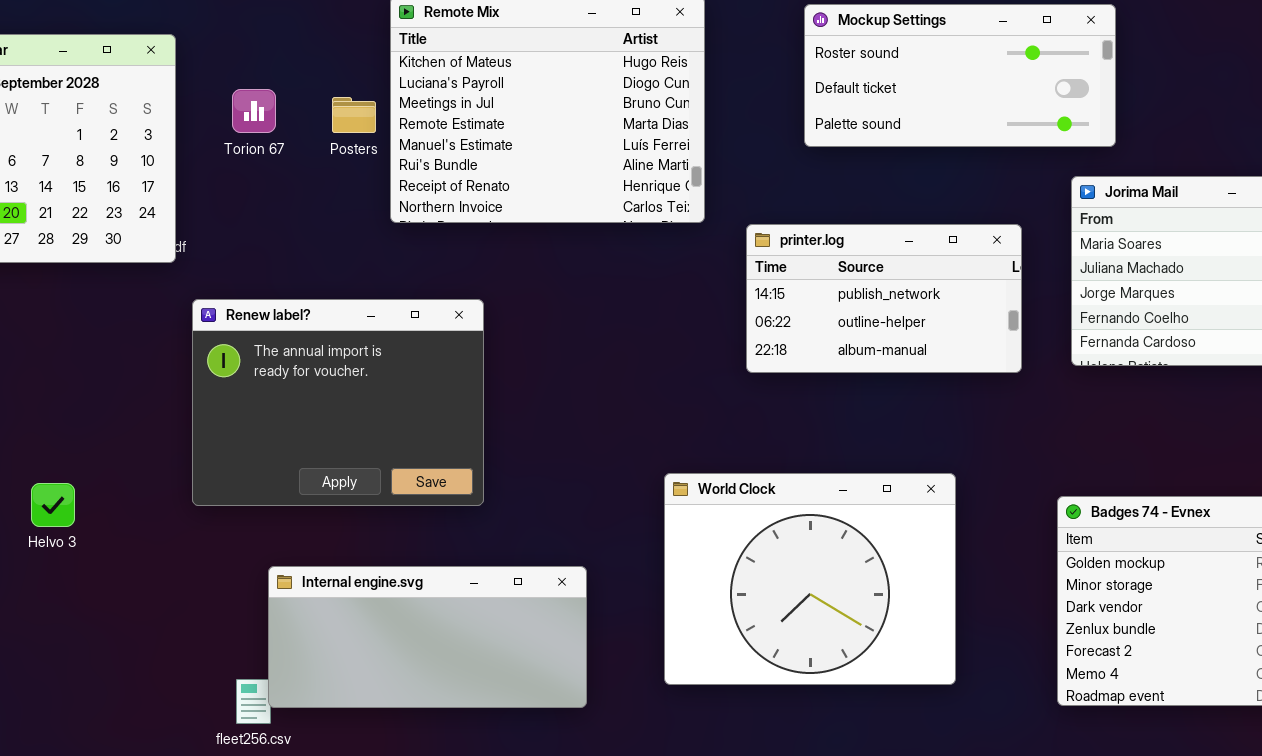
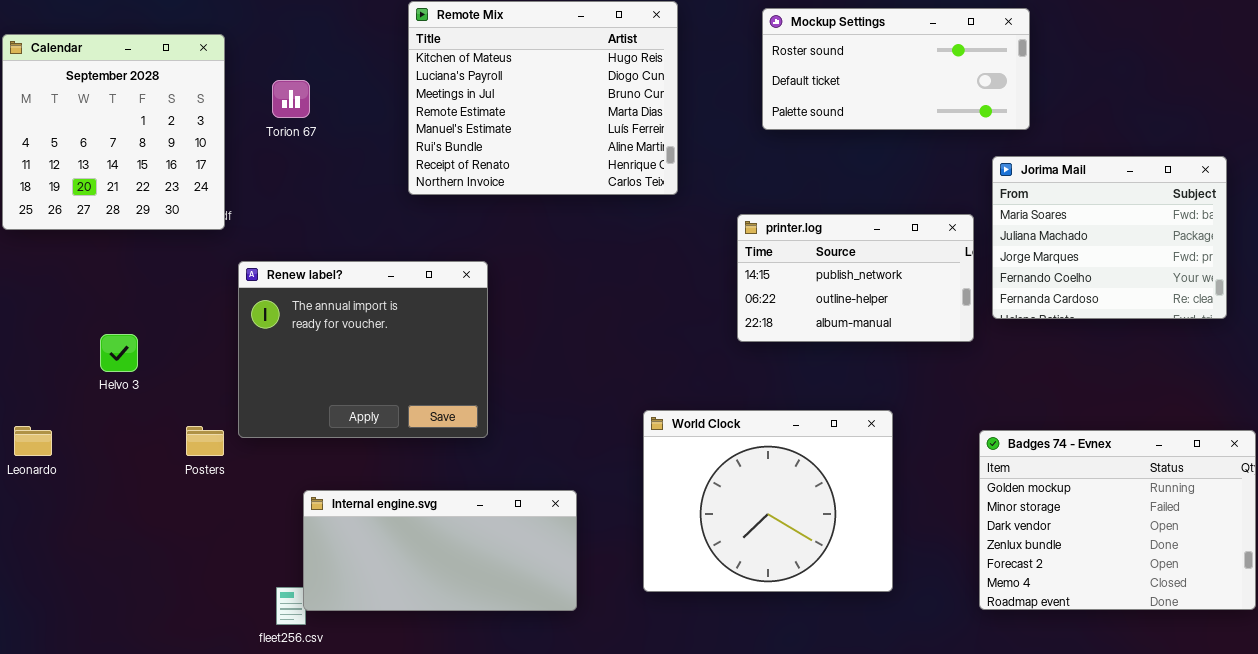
Posters: [332,97,376,133] -> [186,426,224,456], moved
printer.log: [746,224,1022,373] -> [737,214,974,342], moved
Helvo 3: [31,483,75,527] -> [100,334,138,372], moved

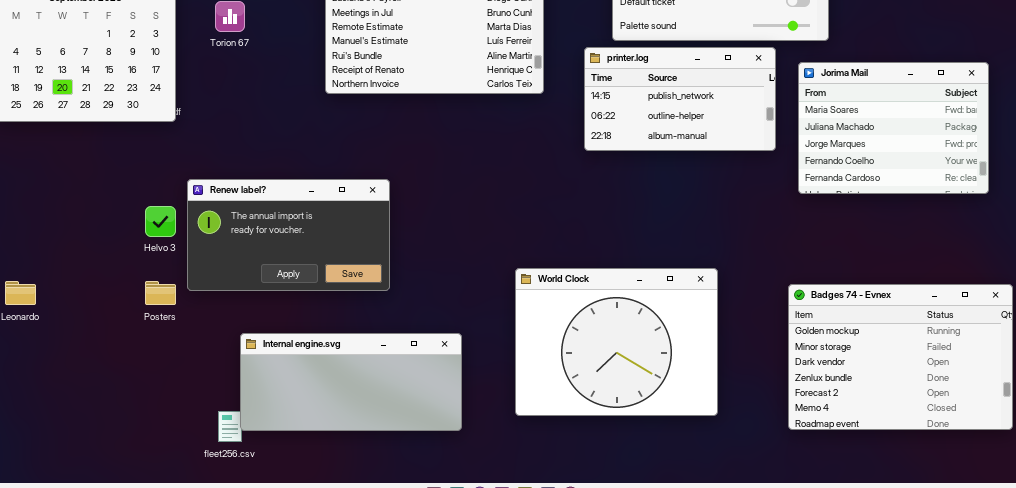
printer.log: [737,214,974,342] -> [584,47,776,151], moved
Renew label?: [238,261,488,438] -> [187,179,390,291], resized
Helvo 3: [100,334,138,372] -> [145,206,176,237], moved

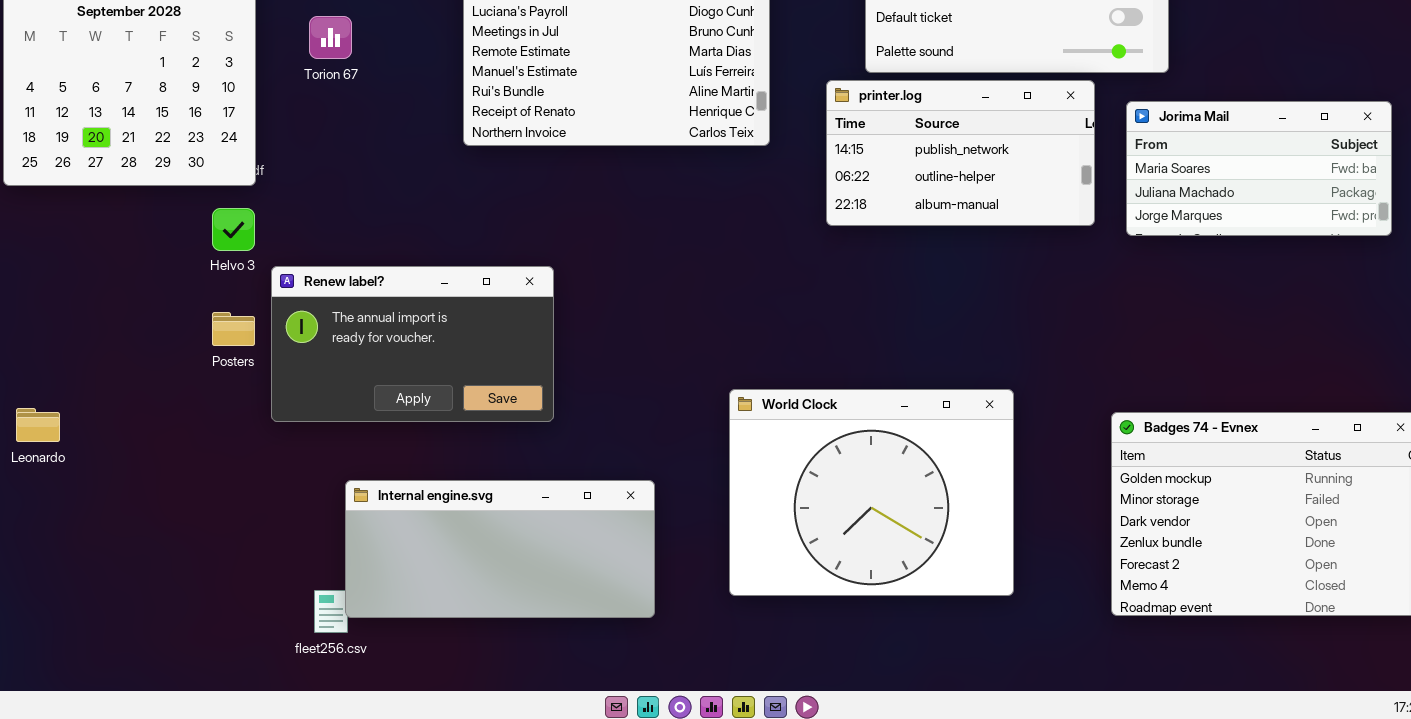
Jorima Mail: [798,62,989,194] -> [1126,101,1392,236], resized
Helvo 3: [145,206,176,237] -> [212,208,255,251], moved
Posters: [145,281,176,305] -> [212,312,255,346], moved

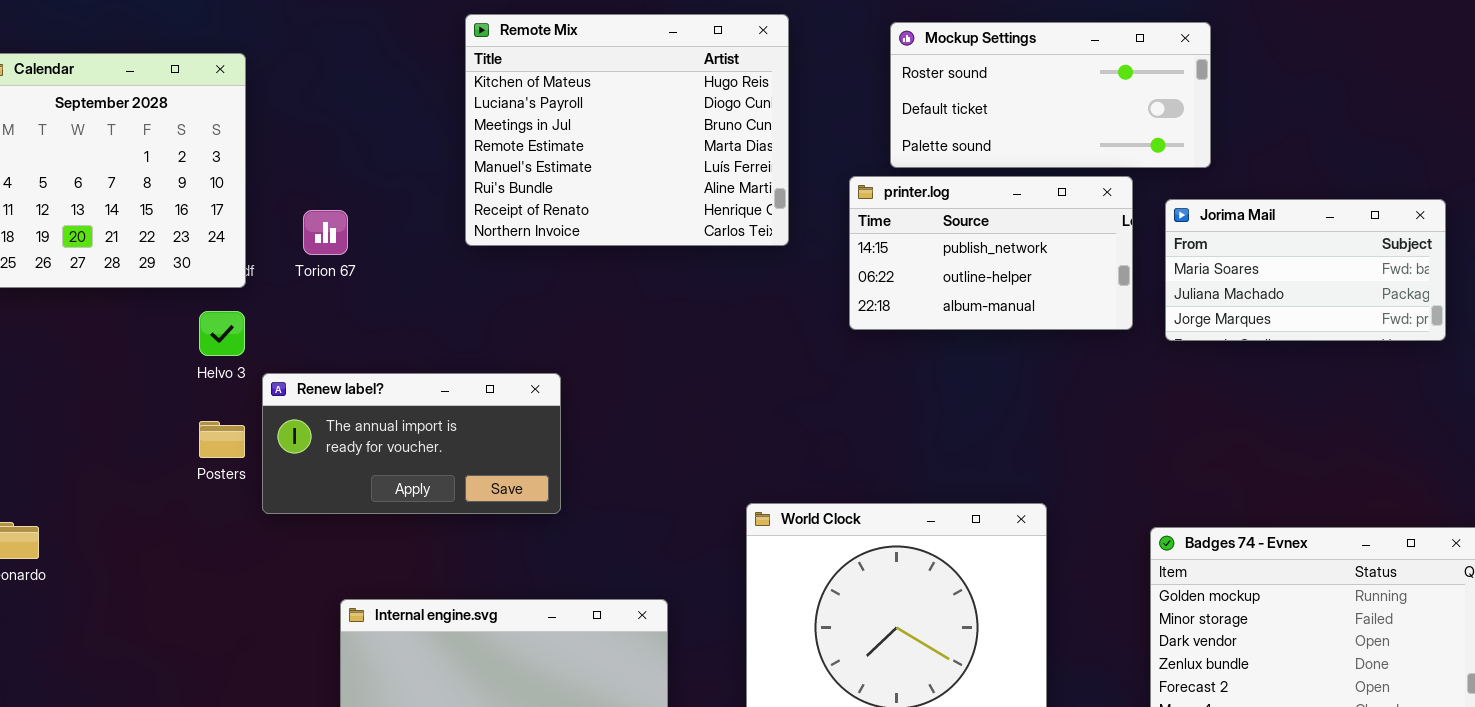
Torion 67: [309,16,352,59] -> [303,210,348,255], moved
Renew label?: [271,266,554,422] -> [262,373,561,514], resized

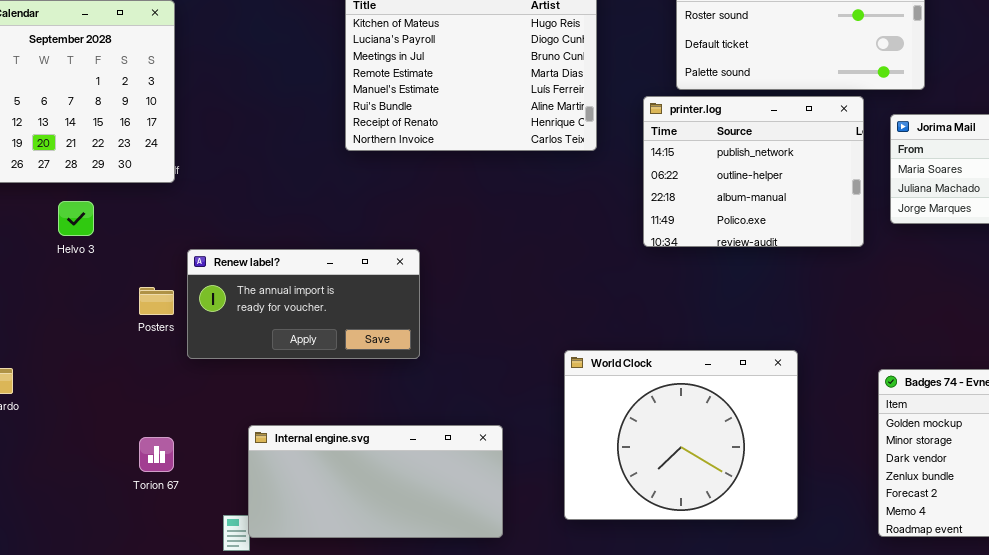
printer.log: [849,176,1133,330] -> [643,96,864,247], resized
Torion 67: [303,210,348,255] -> [139,437,174,472], moved
Helvo 3: [199,311,245,356] -> [58,201,94,236], moved

